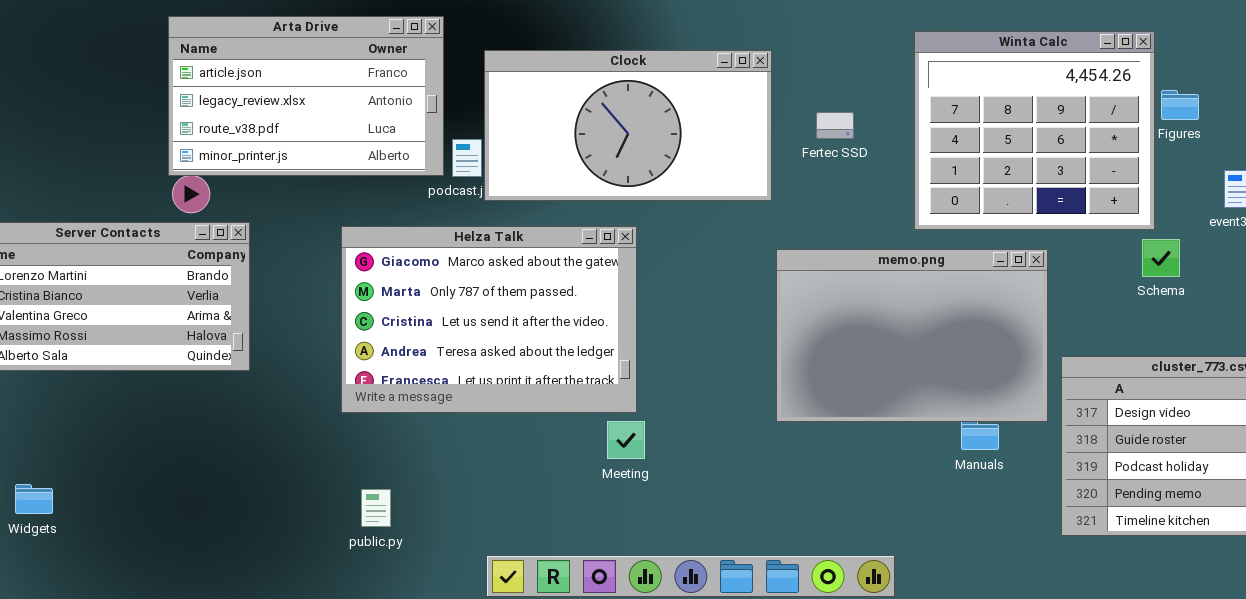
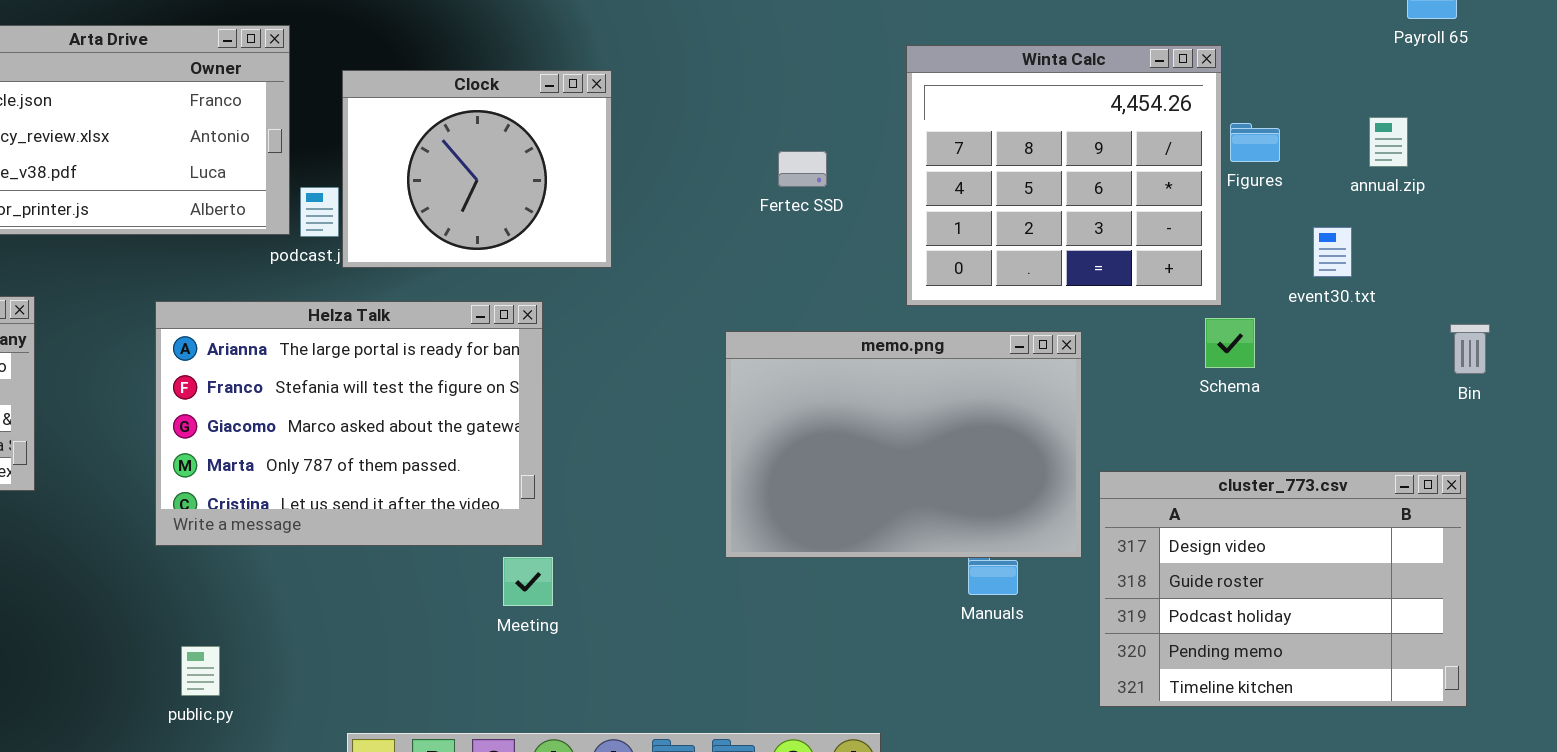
Clock: [484,50,772,201] -> [342,70,612,268], resized
Helza Talk: [341,226,637,413] -> [155,301,543,546], scrolled up 2 rows

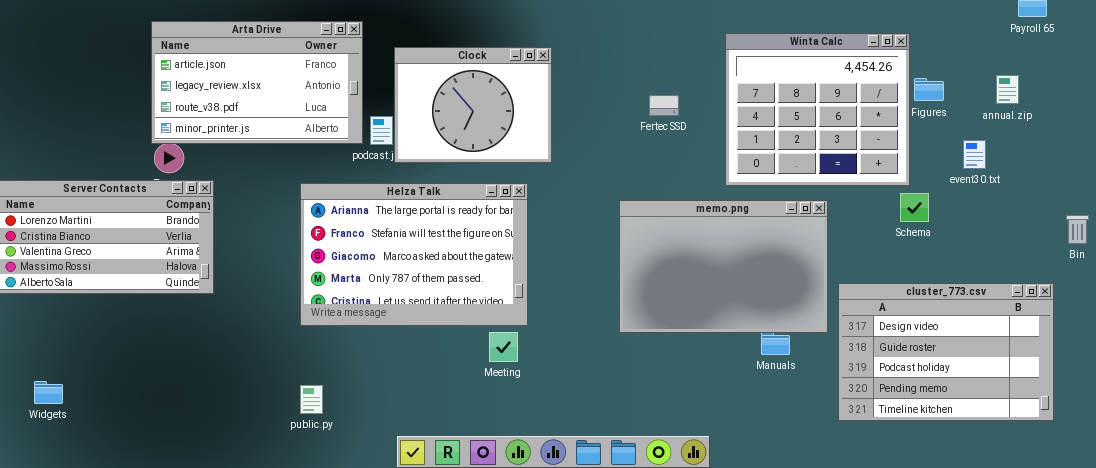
Helza Talk: [155,301,543,546] -> [300,183,528,326], moved
Bin: [1450,324,1490,374] -> [1066,215,1089,244], moved

